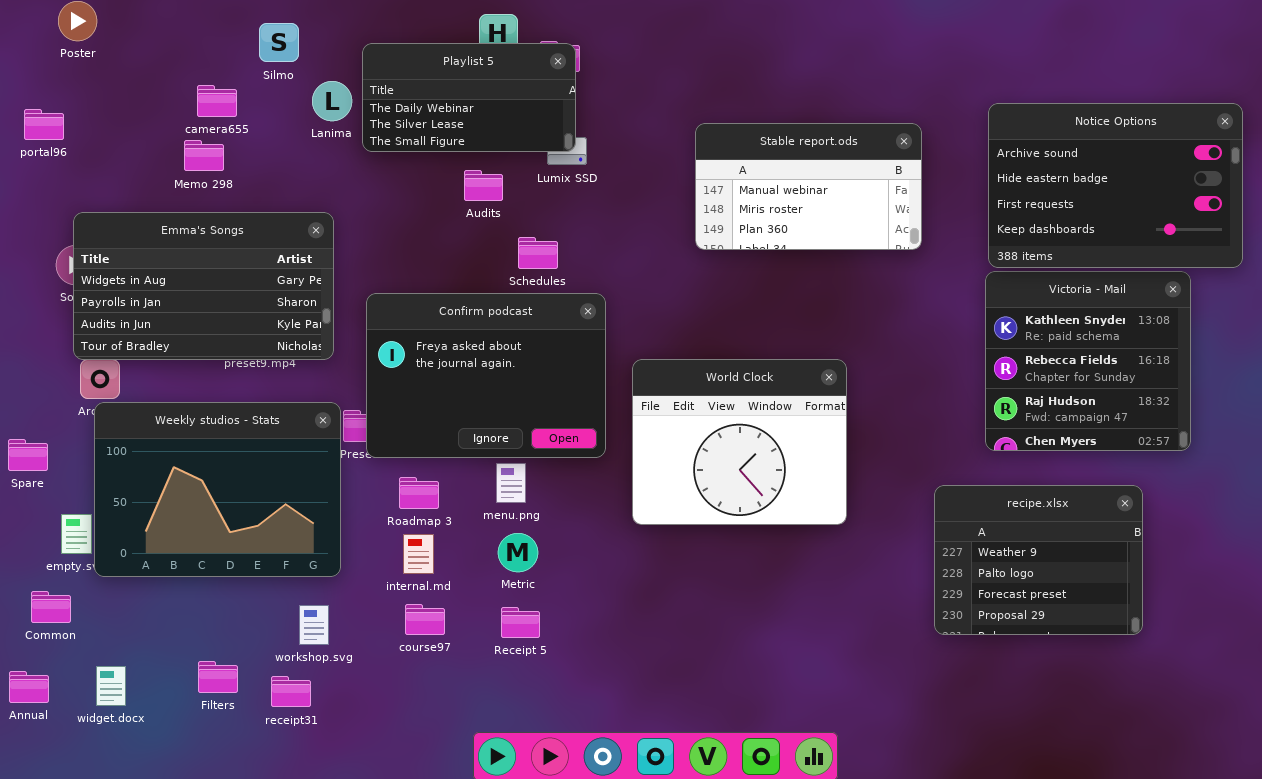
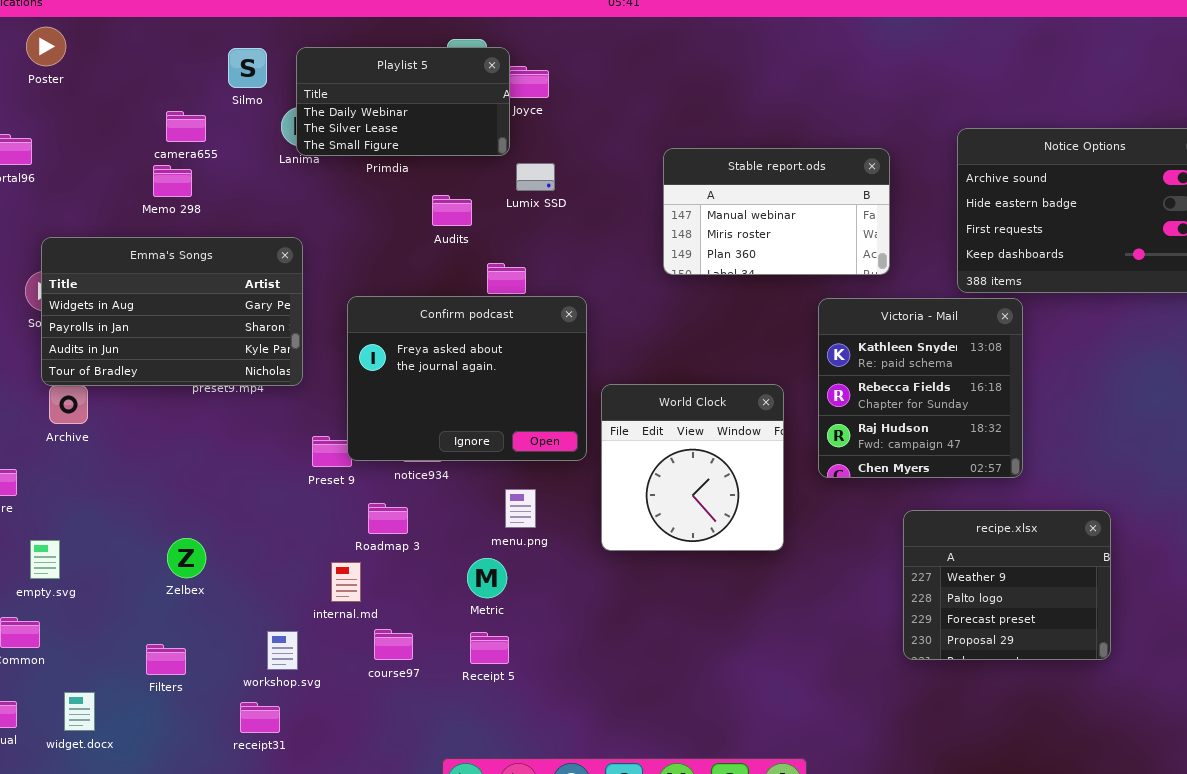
Playlist 5: [362,43,576,152] -> [296,47,510,156], moved
Victoria - Mail: [985,271,1191,451] -> [818,298,1023,478], moved
Confirm podcast: [366,293,606,458] -> [347,296,587,461], moved
World Clock: [632,359,847,525] -> [601,384,784,551], resized
Weekly studios - Stats: [94,402,341,577] -> none, closed
menu.png: [496,463,526,503] -> [505,489,536,528], moved
internal.md: [403,534,434,574] -> [331,562,361,602], moved
Filters: [198,661,238,693] -> [146,644,186,675], moved

